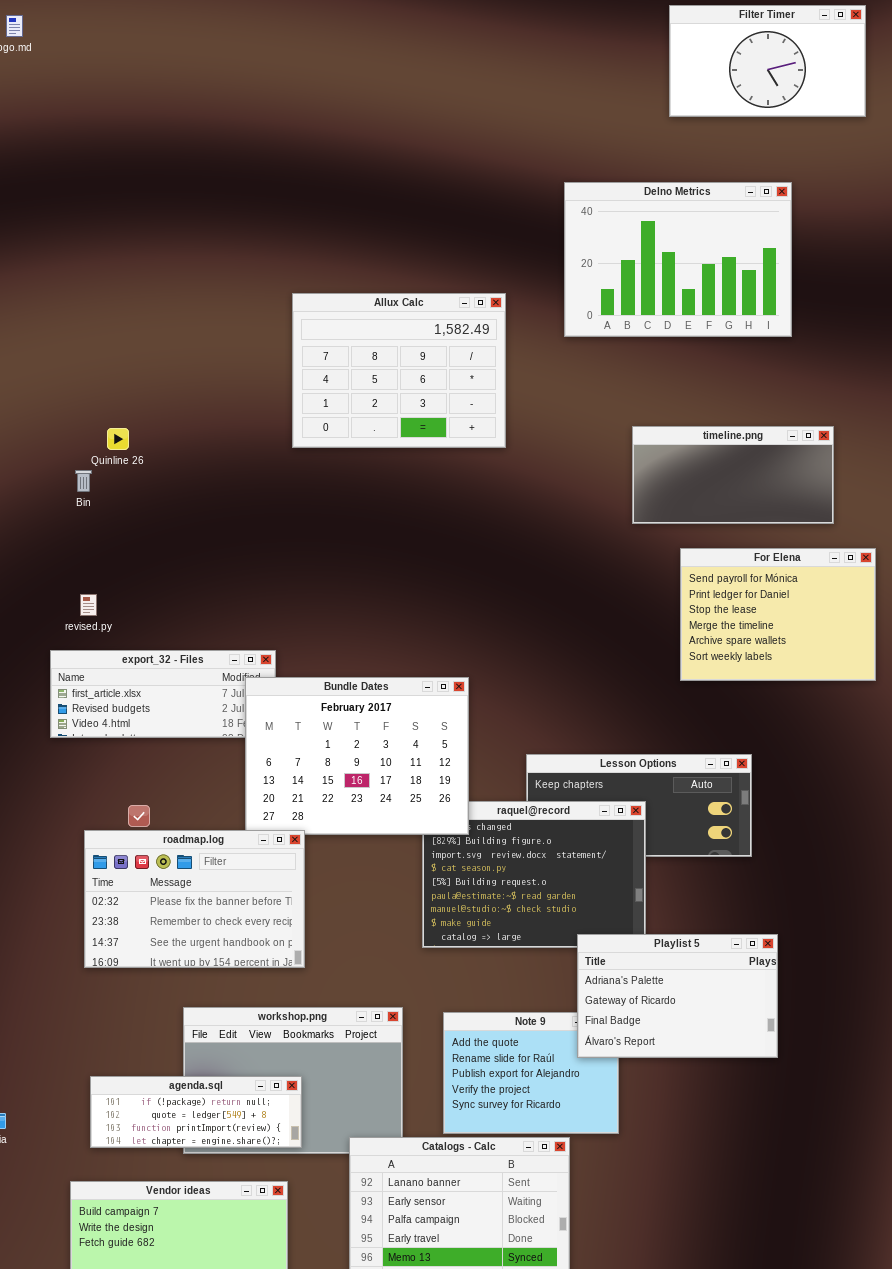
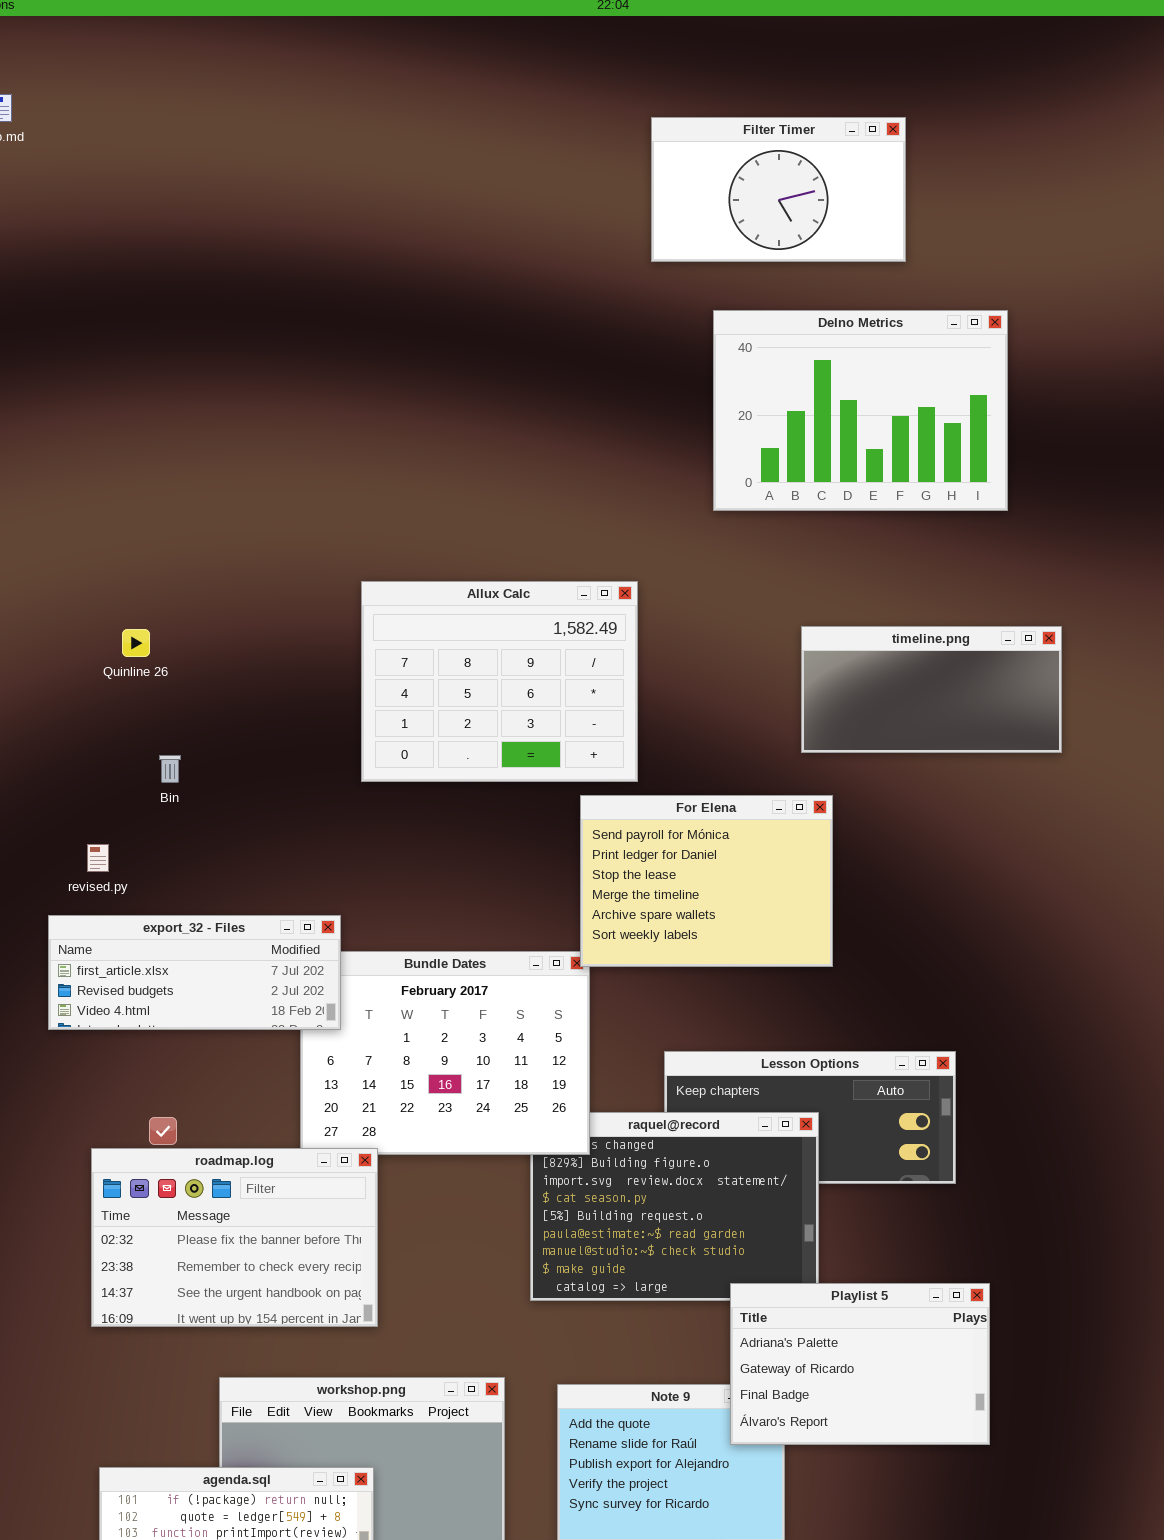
Filter Timer: [669,5,866,117] -> [651,117,906,262], moved
Allux Calc: [292,293,506,448] -> [361,581,638,782], moved
Bin: [75,470,92,492] -> [159,755,181,783], moved
For Elena: [680,548,876,681] -> [580,795,833,967], moved
export_32 - Files: [50,650,276,738] -> [48,915,341,1030], raised

